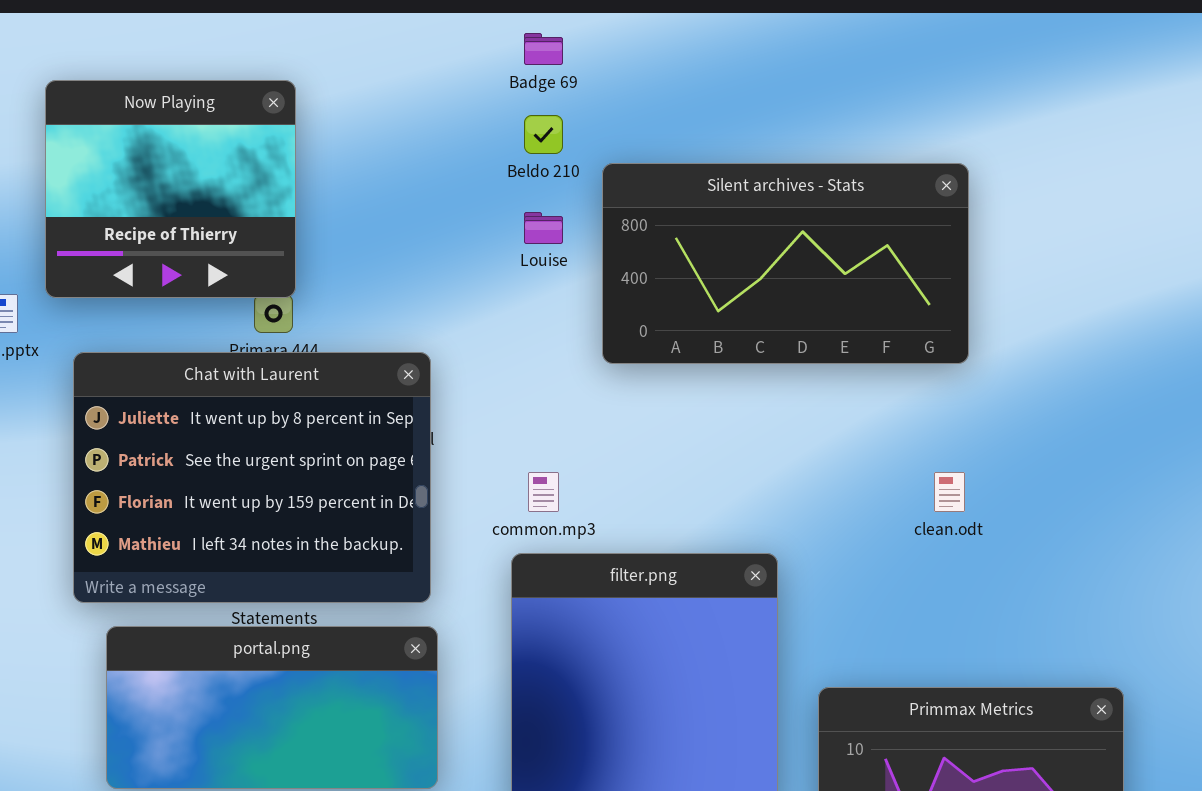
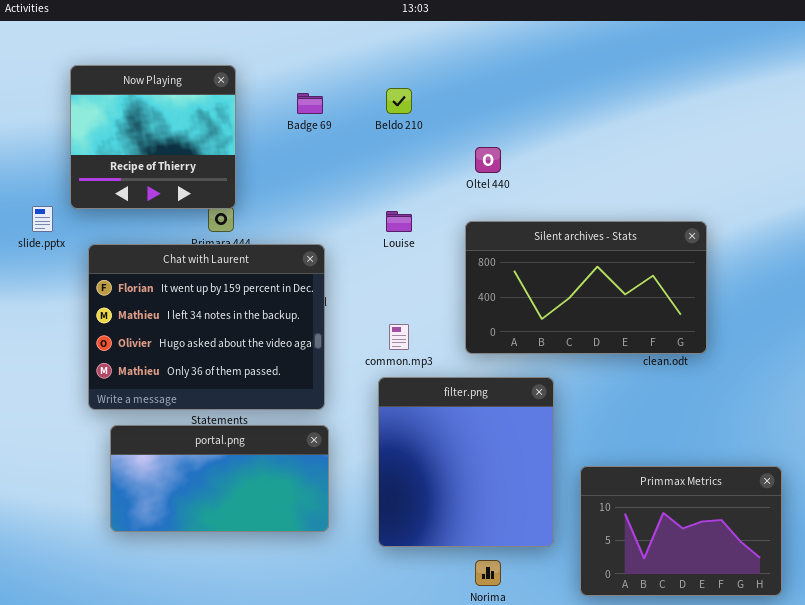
Badge 69: [524,33,563,65] -> [297,93,323,114], moved
Silent archives - Stats: [602,163,969,364] -> [465,221,707,354], moved
Louise: [524,212,563,244] -> [386,211,412,232], moved
Chat with Laurent: [73,352,431,603] -> [88,244,325,410], scrolled down 2 rows

